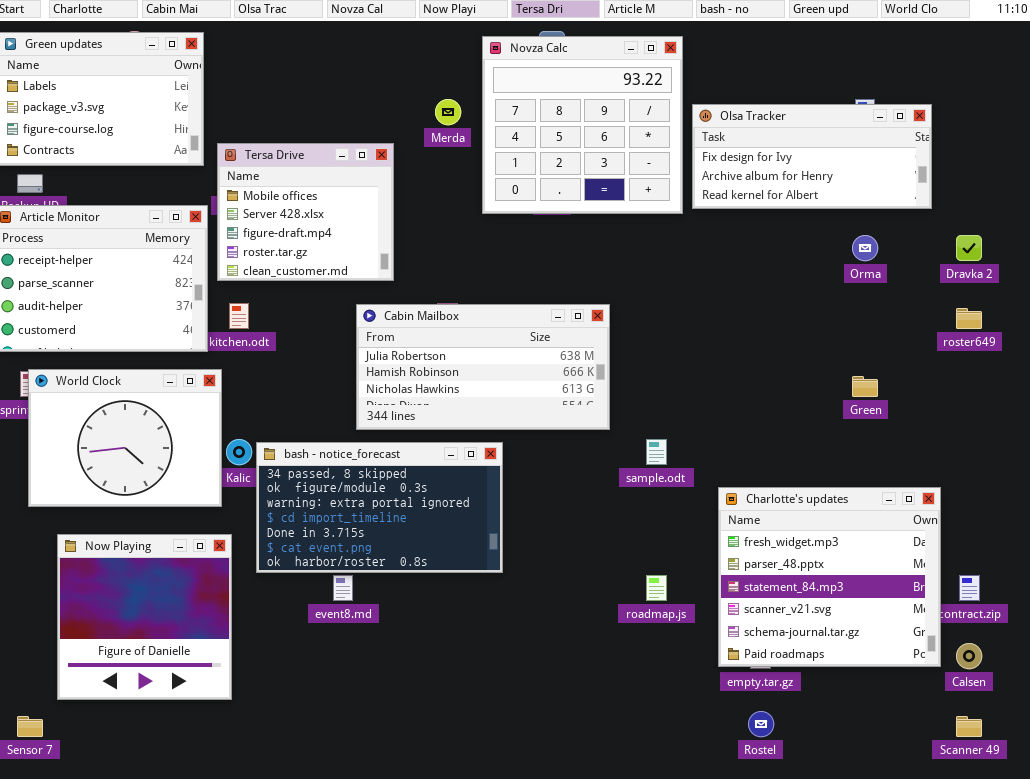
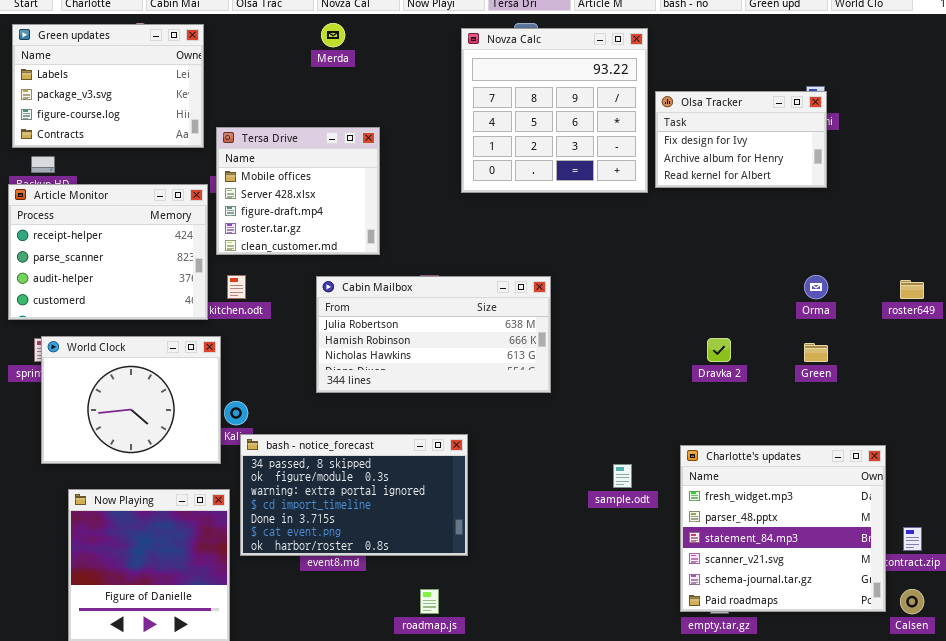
Merda: [435,99,461,125] -> [321,23,345,47], moved
Olsa Tracker: [692,104,932,209] -> [655,91,827,188], resized
Orma: [852,235,878,261] -> [804,275,828,299], moved
Dravka 2: [956,235,982,261] -> [707,338,731,362], moved
Cabin Mailbox: [356,304,610,430] -> [316,276,551,393], moved
sample.odt: [646,439,667,465] -> [613,464,632,488], moved
bash - notice_forecast: [256,442,503,573] -> [240,434,468,556], moved
roadmap.js: [646,575,667,601] -> [420,589,439,614], moved

